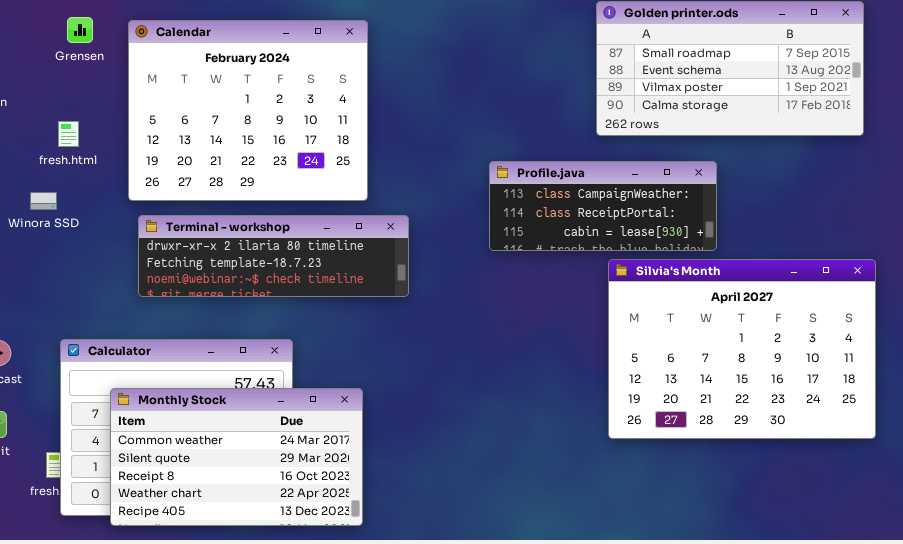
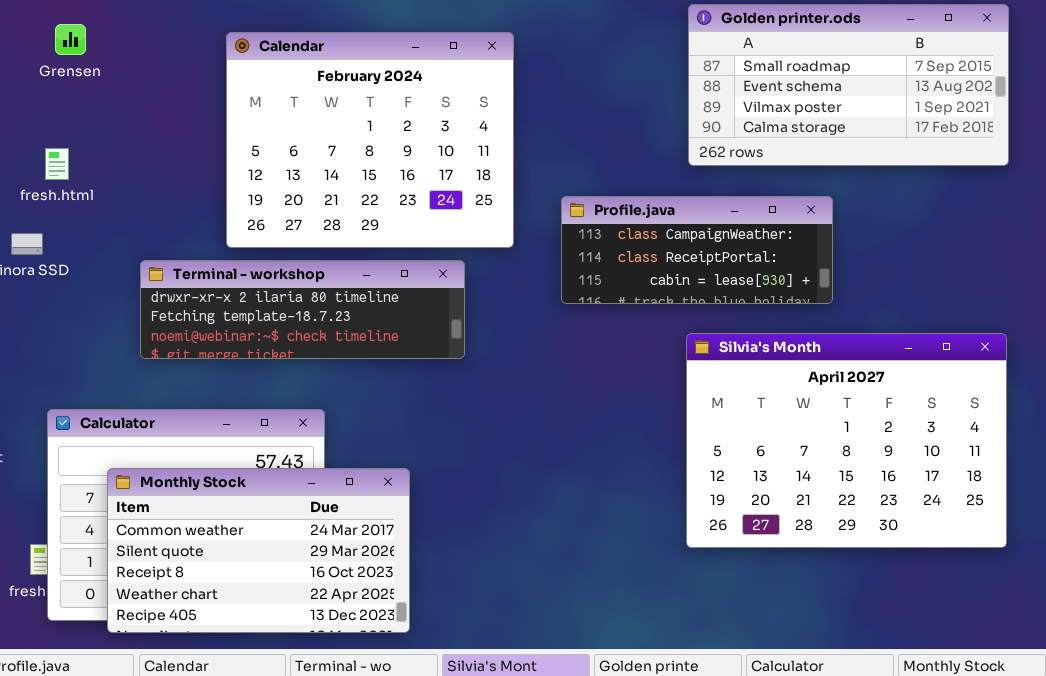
Calendar: [128,20,368,201] -> [226,32,514,248], moved
Silvia's Month: [608,259,876,439] -> [686,333,1007,548], moved

